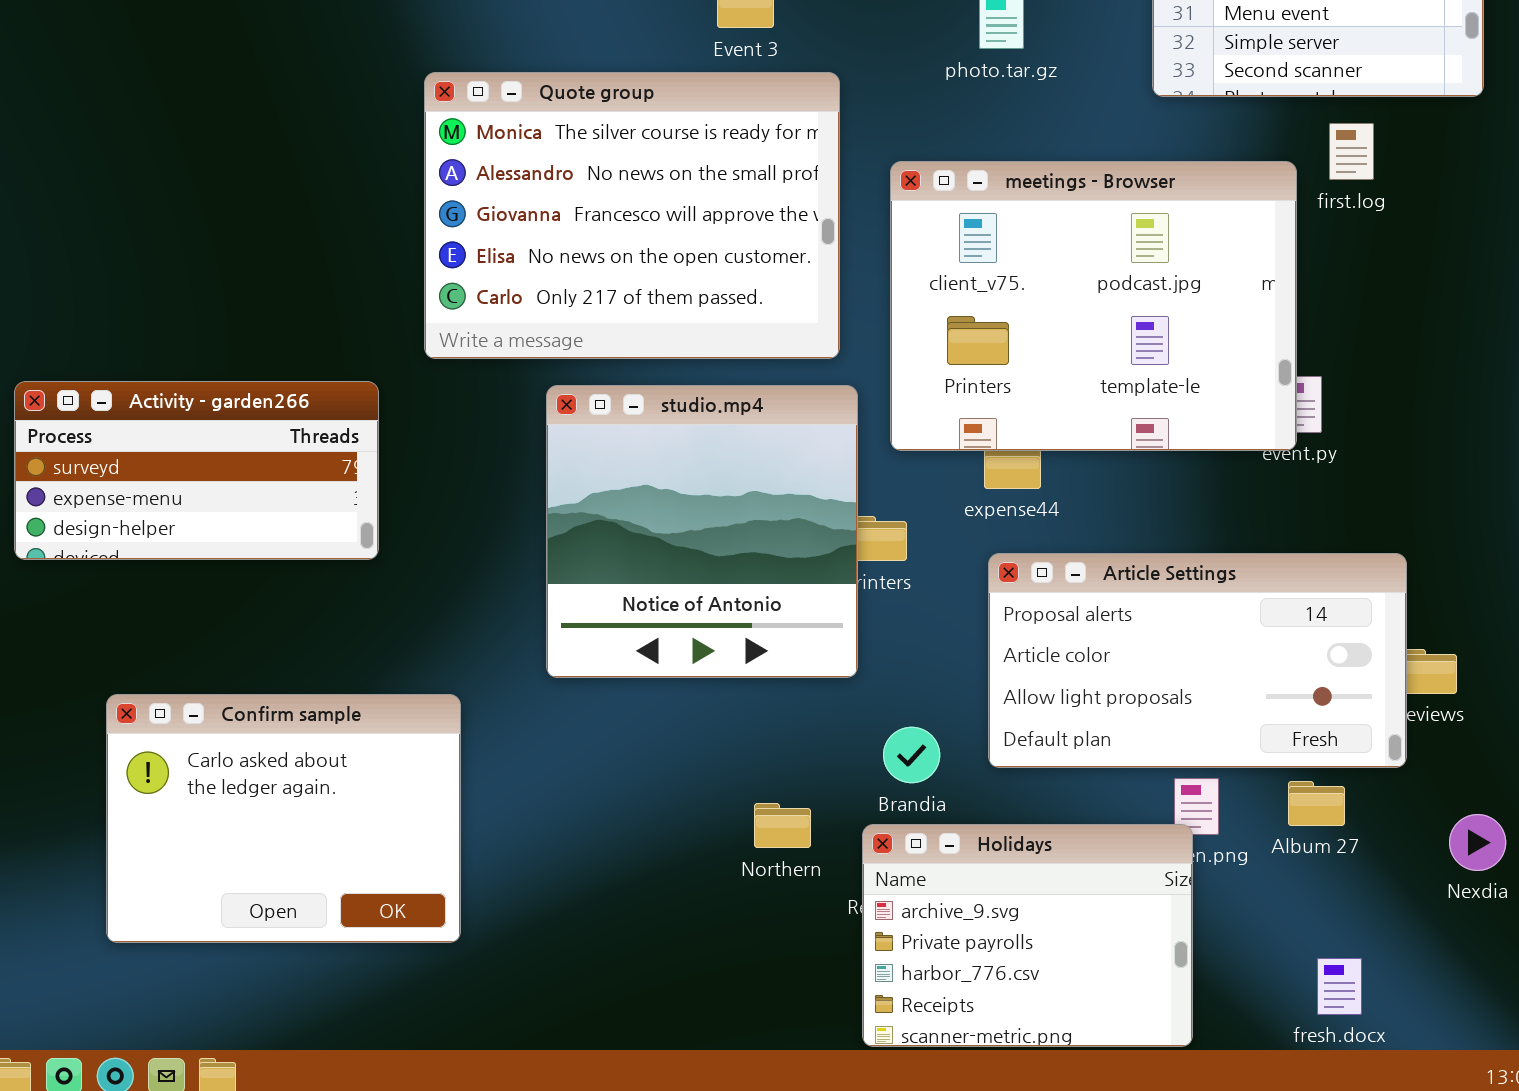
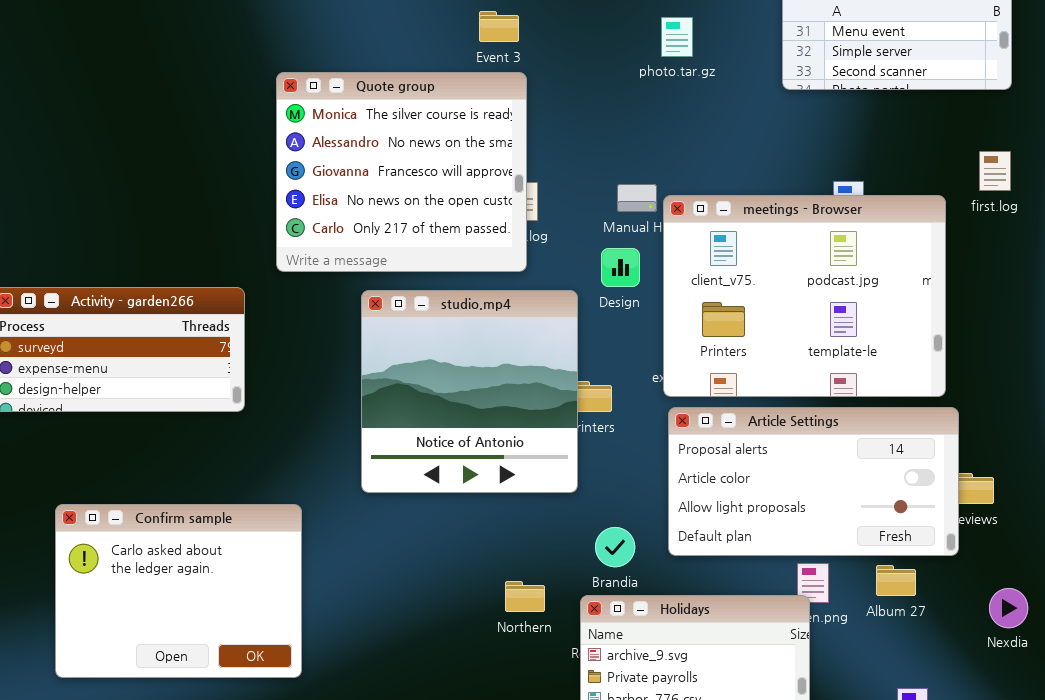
Quote group: [424,72,840,359] -> [276,72,527,272], resized
first.log: [1329,123,1374,180] -> [979,151,1011,191], moved
meetings - Browser: [890,161,1297,451] -> [663,195,946,397], moved

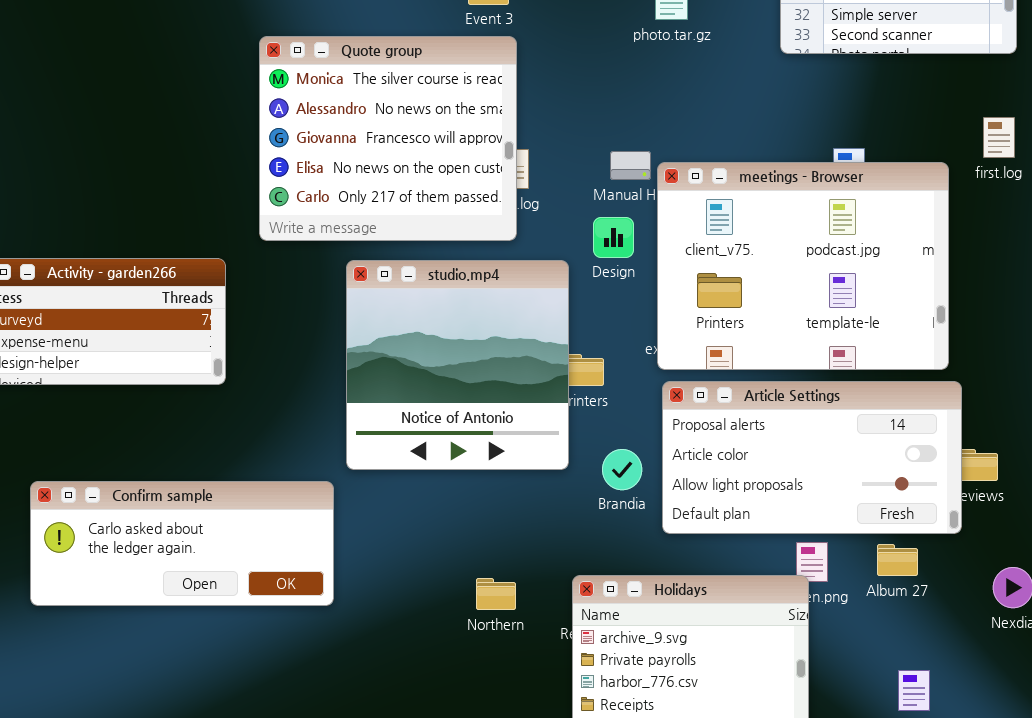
Confirm sample: [55,504,302,678] -> [30,481,334,606], resized
Brandia: [595,527,635,567] -> [602,449,642,490], moved
Northern: [505,581,545,612] -> [476,578,516,610], moved

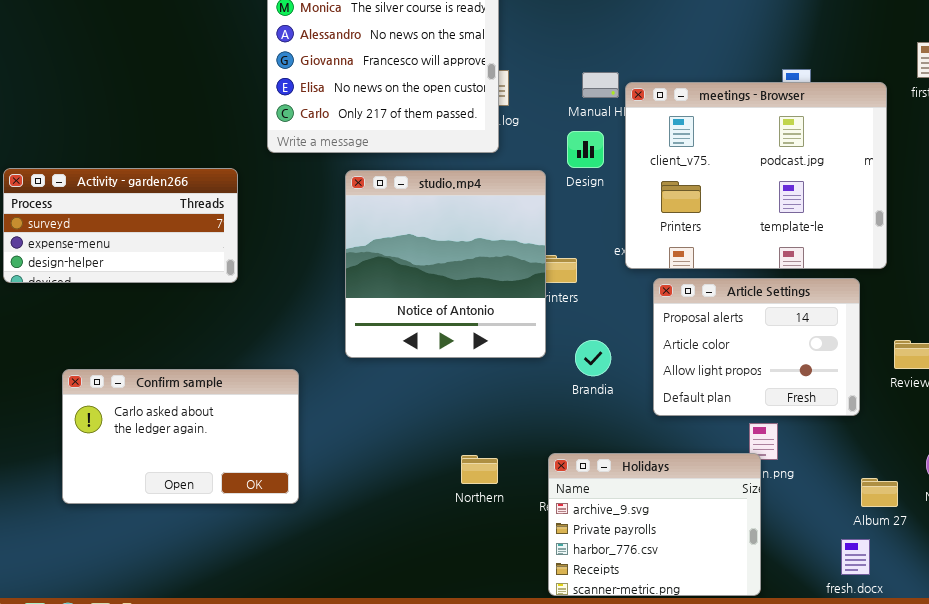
Article Settings: [662,381,962,534] -> [653,278,860,416], moved, resized
Confirm sample: [30,481,334,606] -> [62,369,299,504], resized
Album 27: [877,544,918,576] -> [861,478,898,507], moved

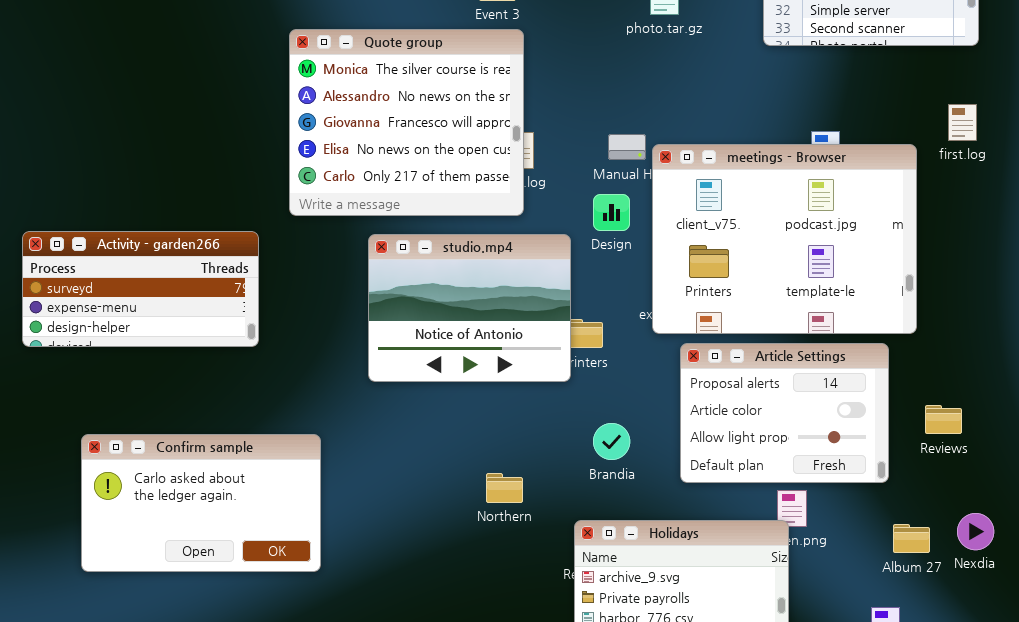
studio.mp4: [345,170,546,358] -> [368,234,571,382], resized
Brandia: [575,340,611,376] -> [593,423,630,460], moved
Northern: [461,455,498,484] -> [486,473,523,503], moved
Album 27: [861,478,898,507] -> [893,524,930,553], moved

